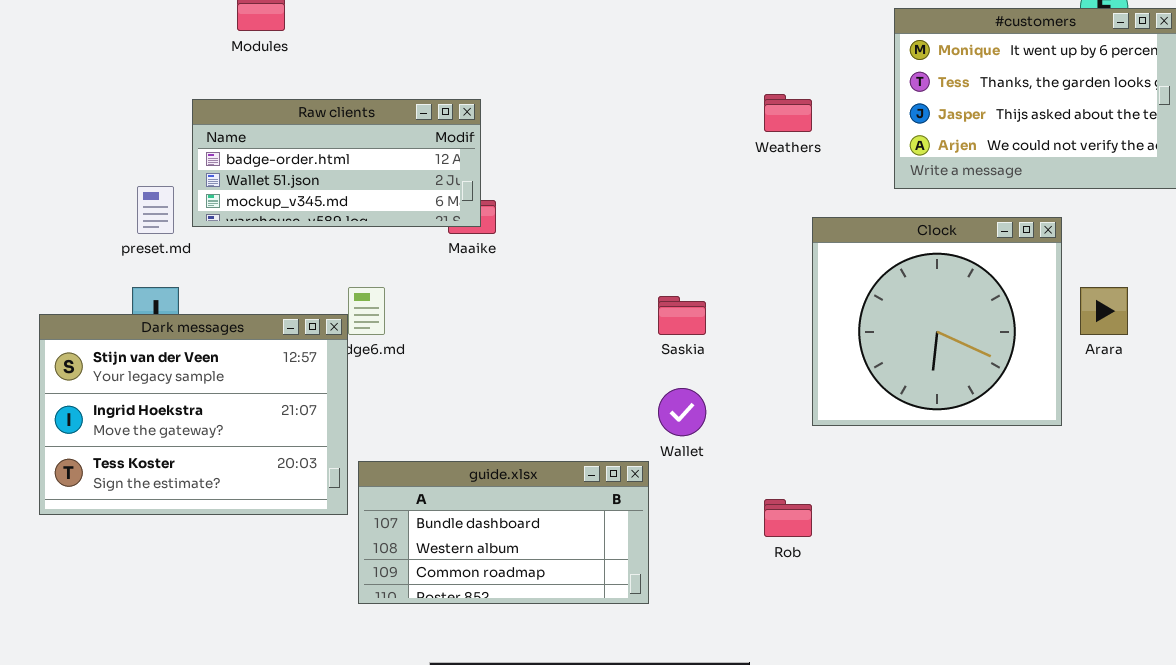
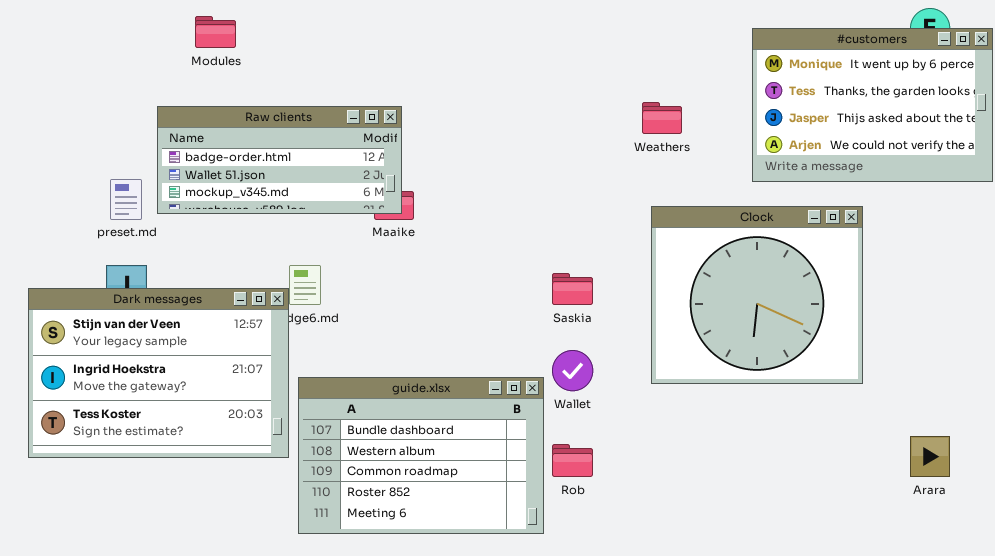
Clock: [812,217,1062,426] -> [651,206,863,384], moved
Arara: [1080,287,1128,335] -> [910,436,950,477], moved
guide.xlsx: [358,461,649,604] -> [298,377,544,534], resized
Rob: [764,499,812,537] -> [552,444,593,477], moved

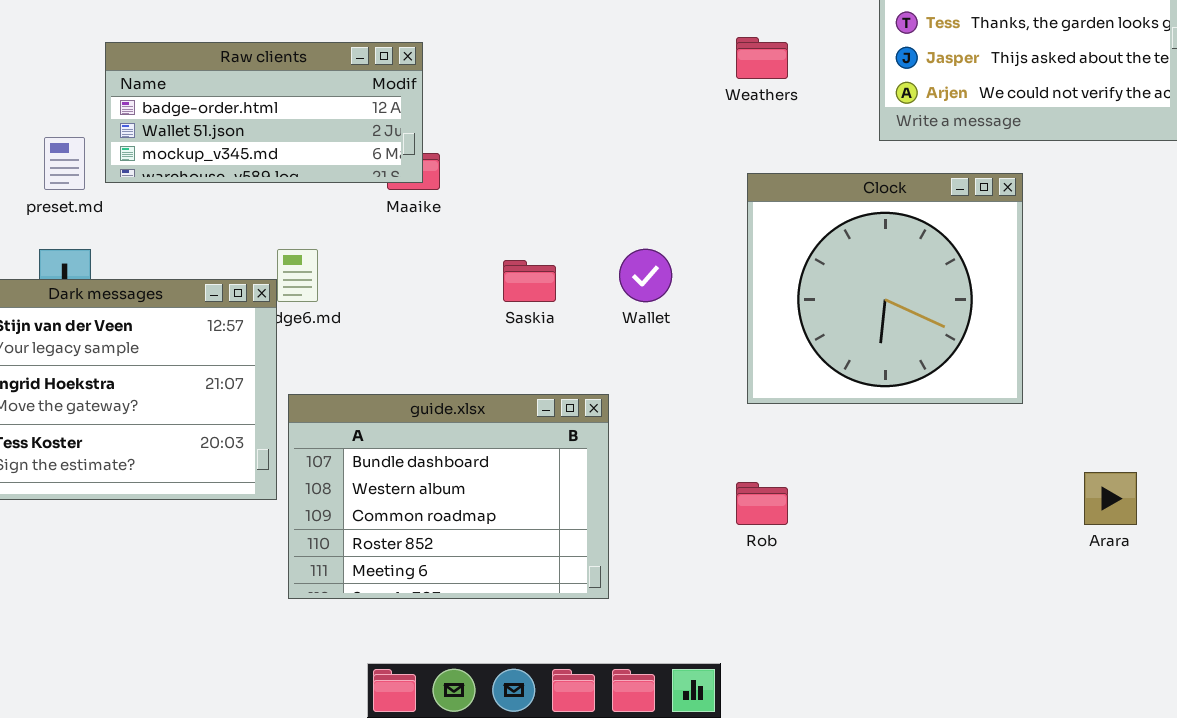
Saskia: [552,273,593,305] -> [503,260,556,302], moved
Wallet: [552,350,593,391] -> [619,249,672,302], moved
Rob: [552,444,593,477] -> [736,482,788,525], moved

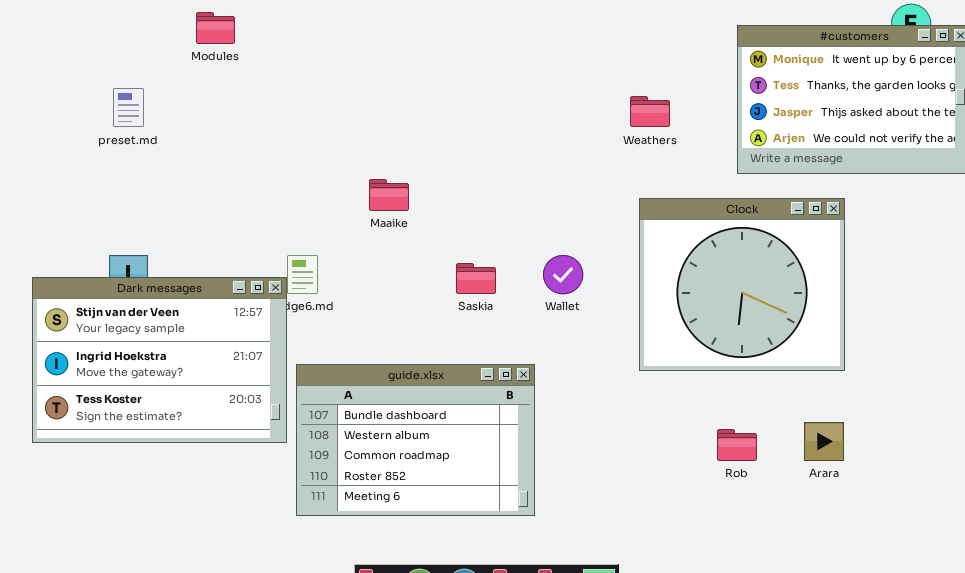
Raw clients: [105,42,423,183] -> none, closed
preset.md: [44,137,85,190] -> [113,88,144,127], moved
Arara: [1084,472,1137,525] -> [804,422,844,461], moved
Rob: [736,482,788,525] -> [717,429,757,461], moved

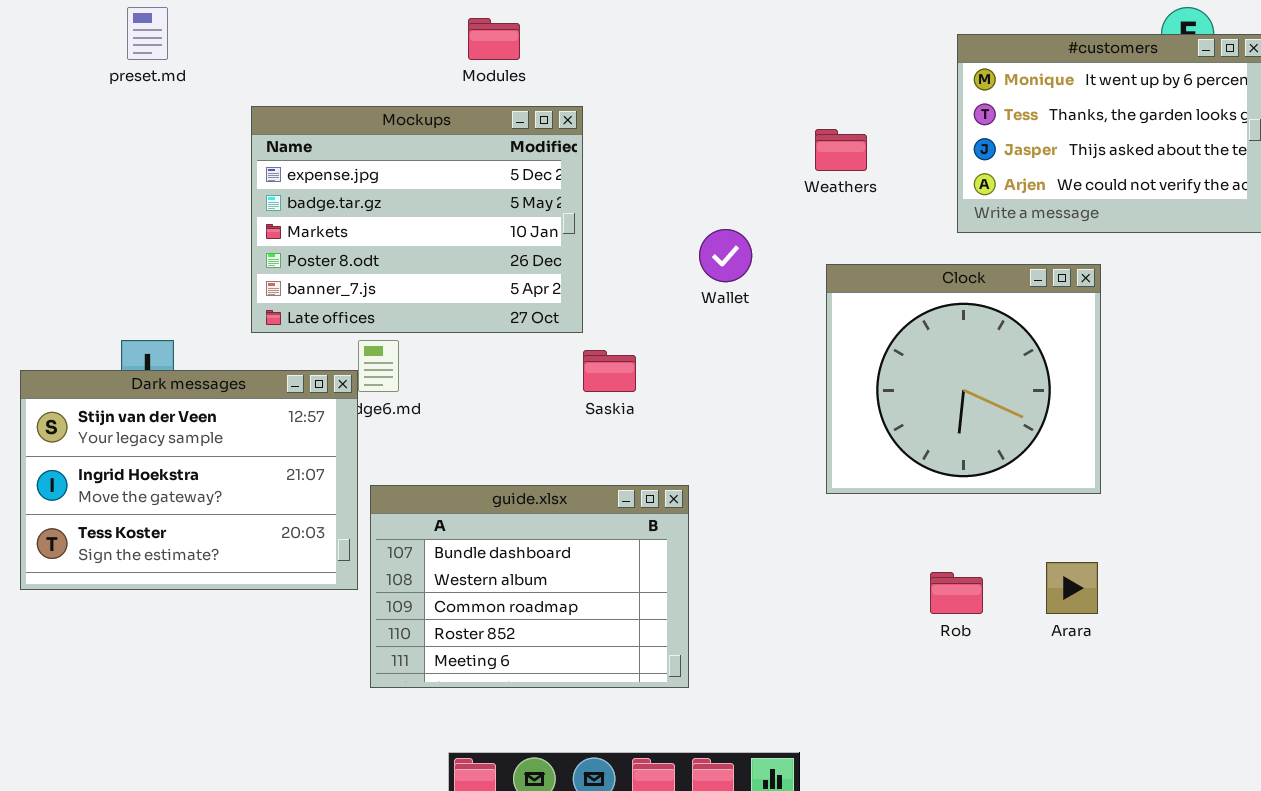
Modules: [196,12,235,44] -> [468,18,520,60], moved
Mockups: none -> [251,106,583,333], opened
preset.md: [113,88,144,127] -> [127,7,168,60], moved
Wallet: [543,255,583,294] -> [699,229,752,282], moved

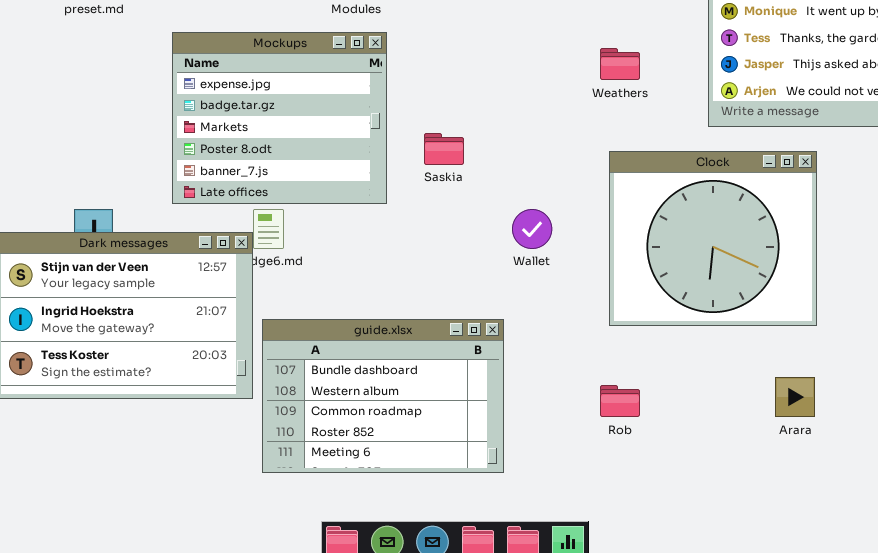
Mockups: [251,106,583,333] -> [172,32,387,204], resized
Wallet: [699,229,752,282] -> [512,209,552,249], moved
Saskia: [583,350,636,392] -> [424,133,464,165], moved
Rob: [930,572,983,614] -> [600,385,640,417], moved

